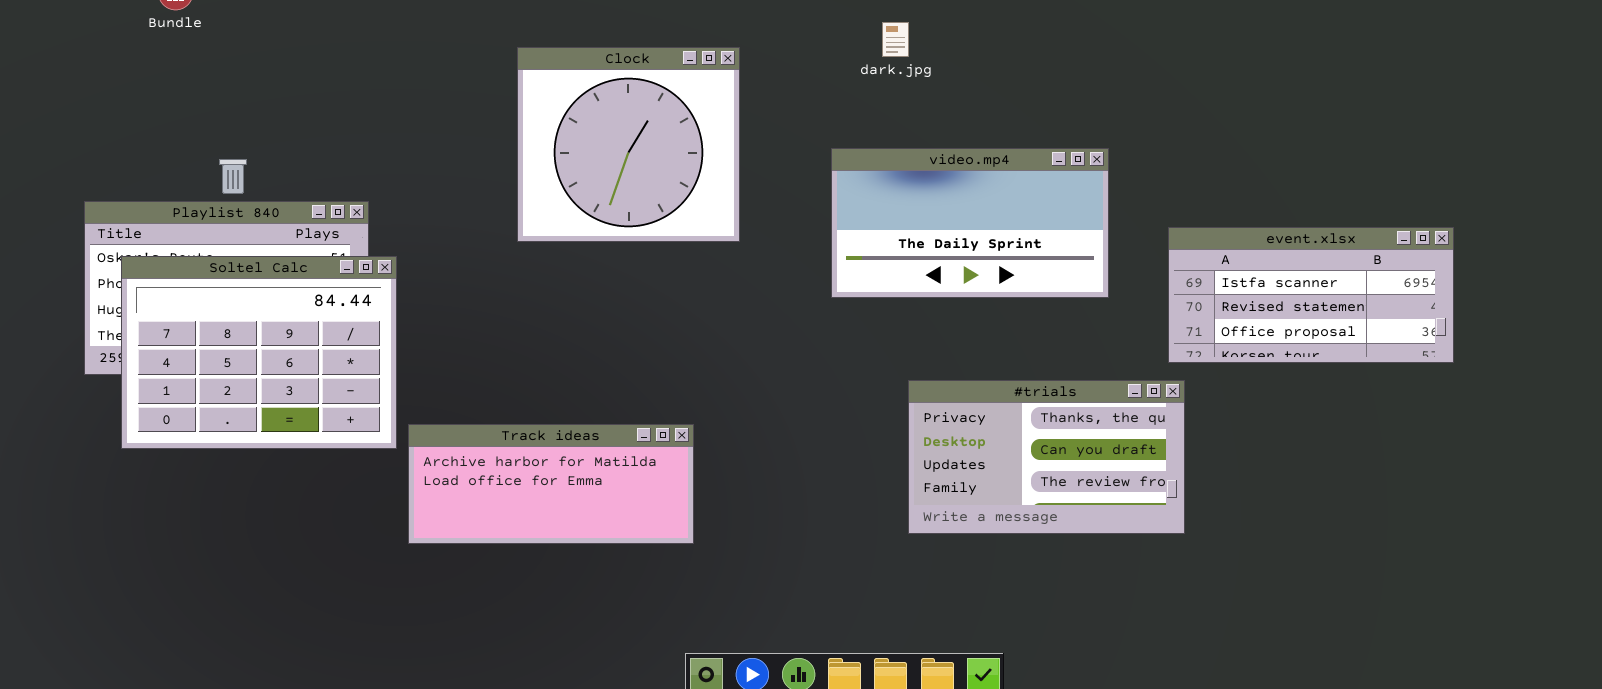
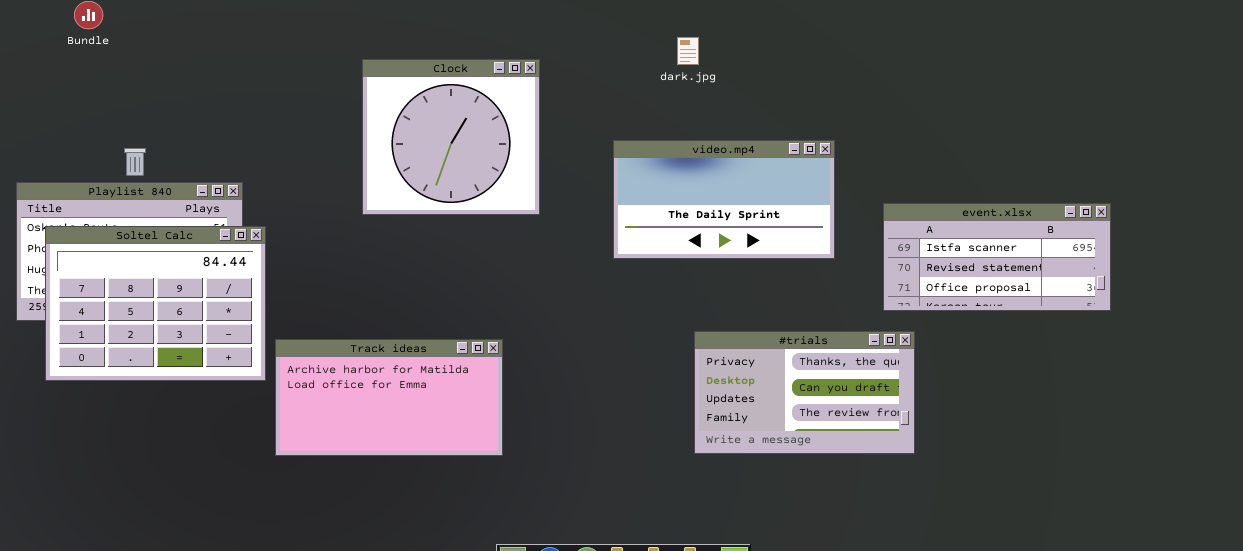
dark.jpg: [882,22,909,57] -> [677,37,699,65], moved
#trials: [908,380,1185,534] -> [694,331,915,454], moved
Track ideas: [408,424,694,544] -> [275,339,503,456], resized

